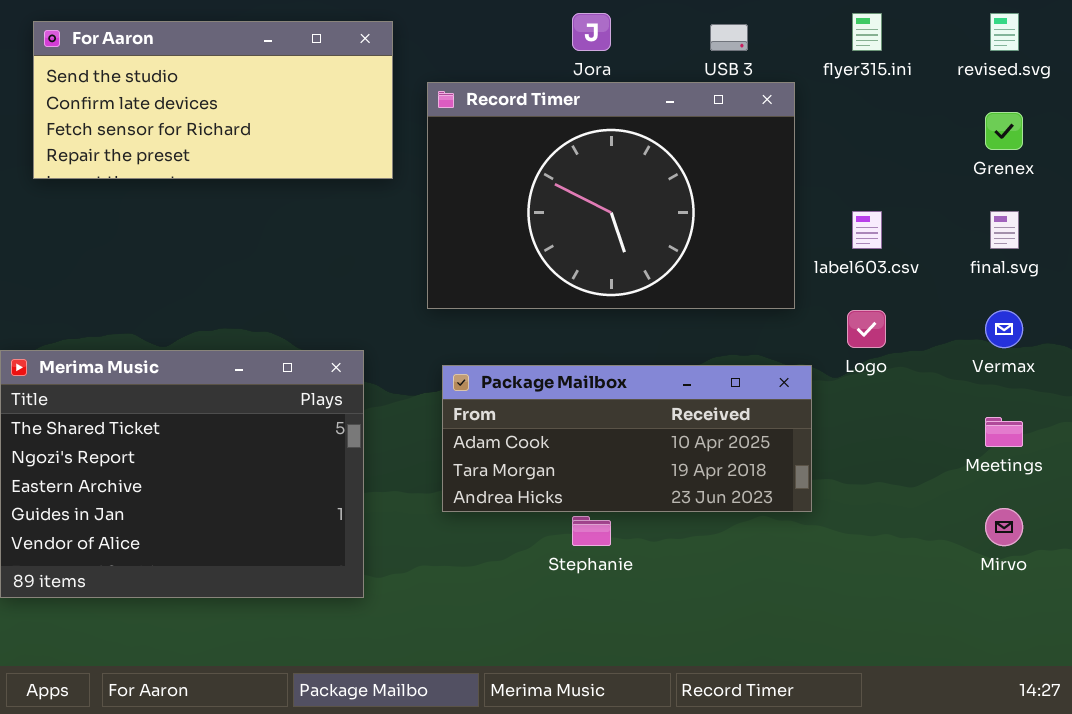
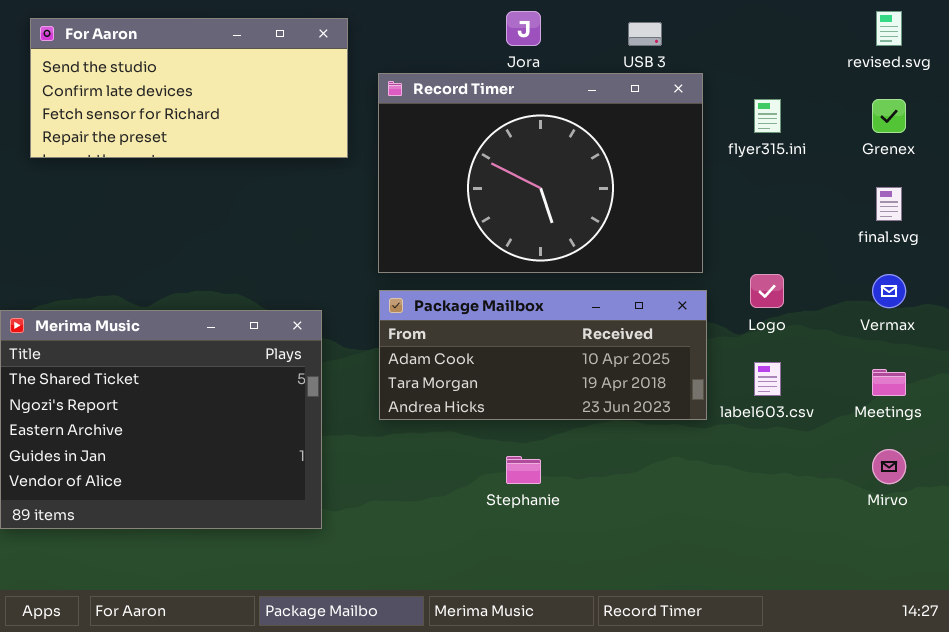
flyer315.ini: [852,13,882,51] -> [754,99,781,133], moved
label603.csv: [852,211,882,249] -> [754,362,781,396], moved
Package Mailbox: [442,365,812,512] -> [379,290,707,420], moved

